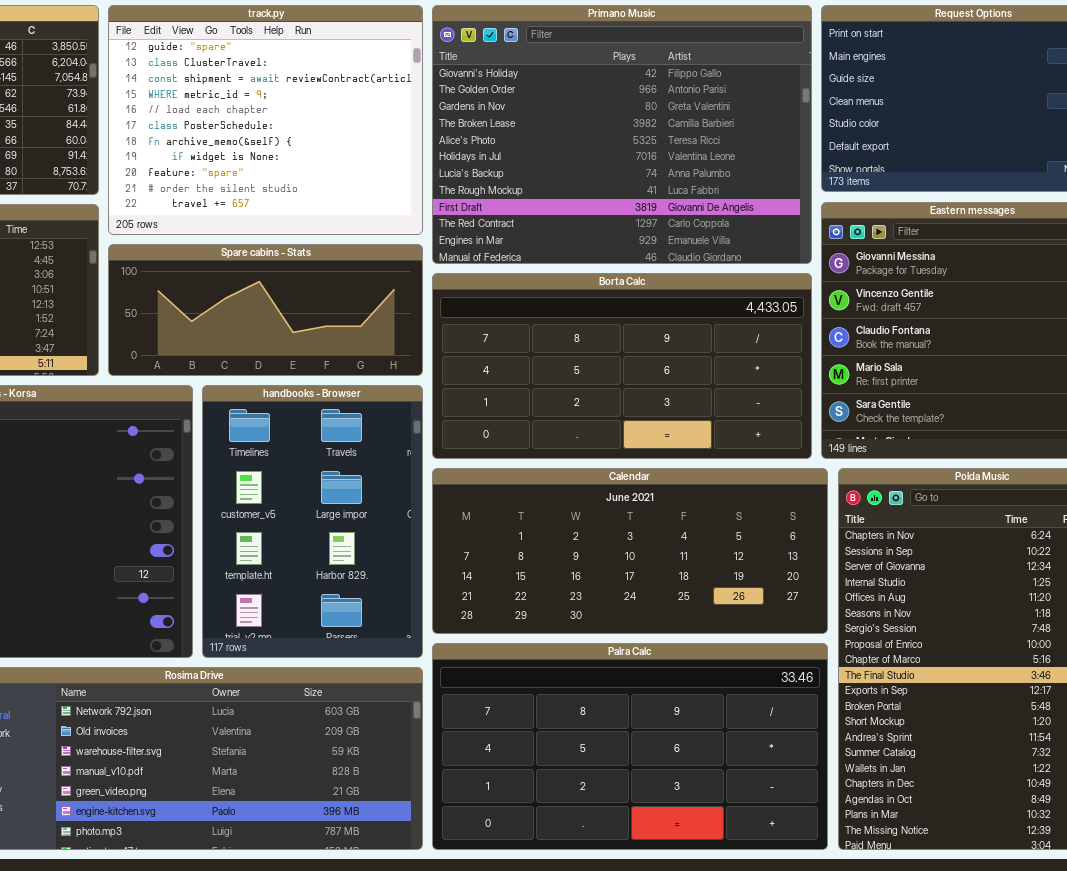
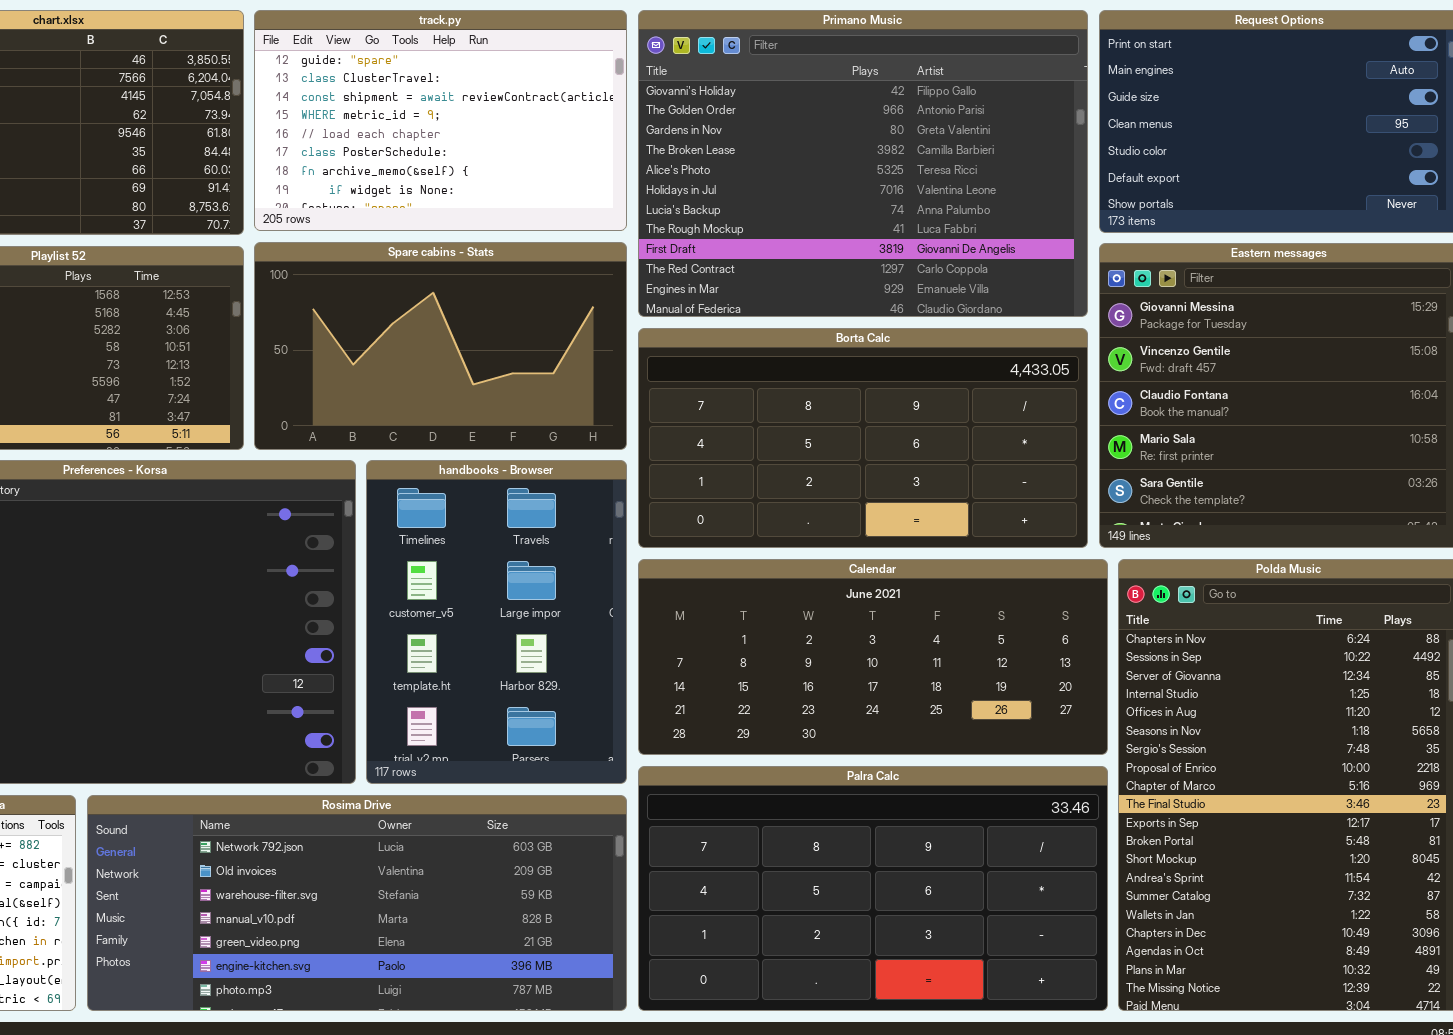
track.py: [108,5,423,235] -> [254,10,627,231], resized
Spare cabins - Stats: [108,244,423,376] -> [254,242,627,450], resized

